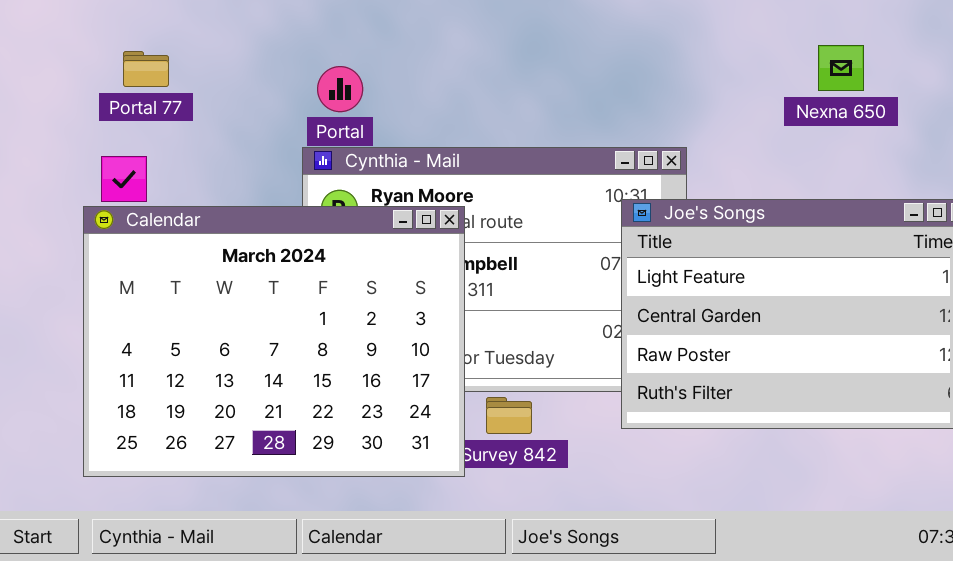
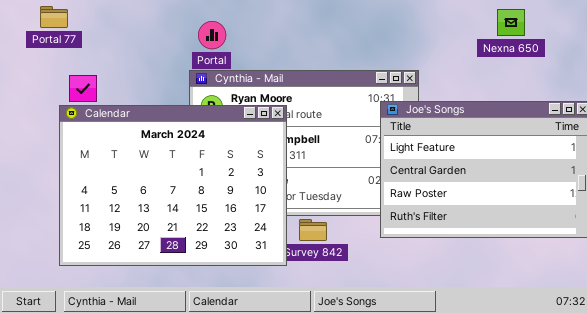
Portal 77: [123,51,169,87] -> [40,6,68,28], moved

